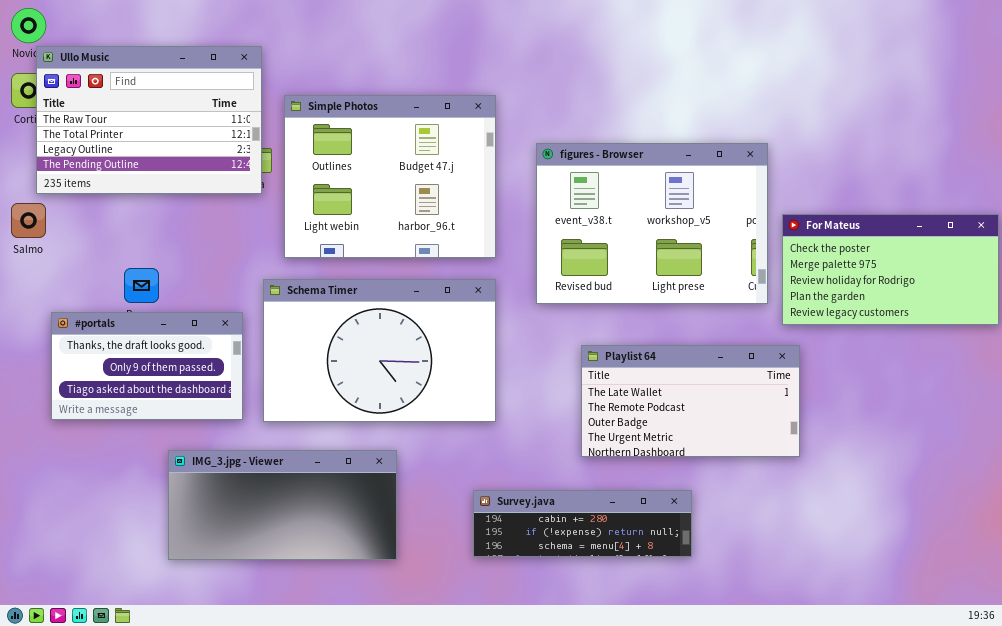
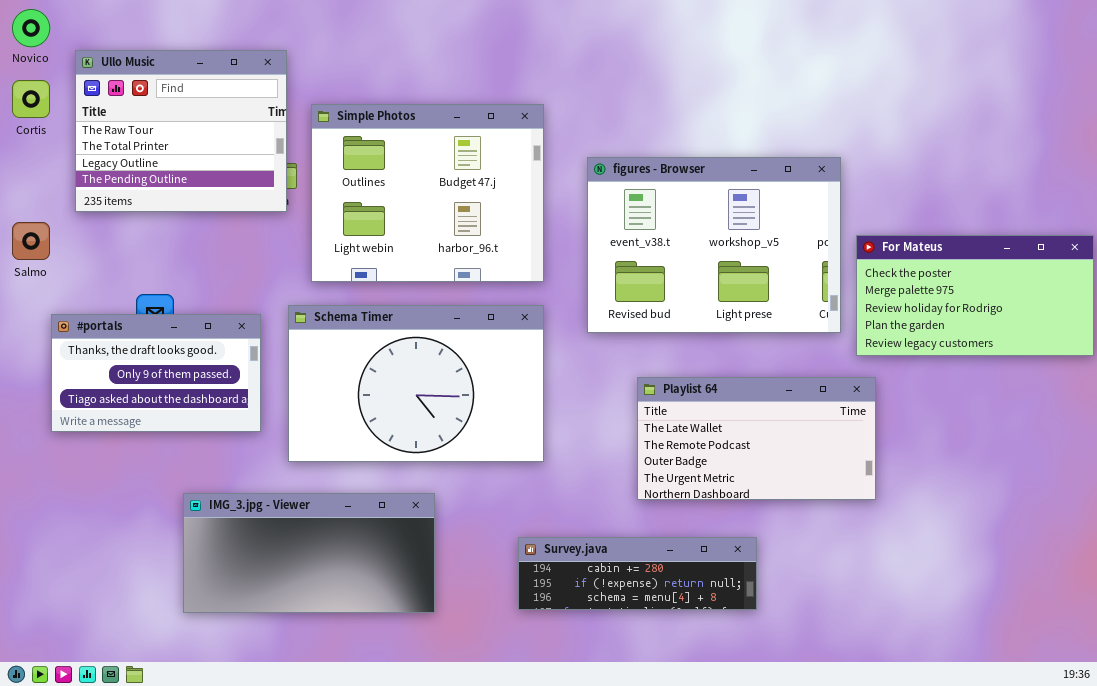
Ullo Music: [36,46,262,194] -> [75,50,287,212], resized
#portals: [51,312,243,420] -> [51,314,261,432], moved

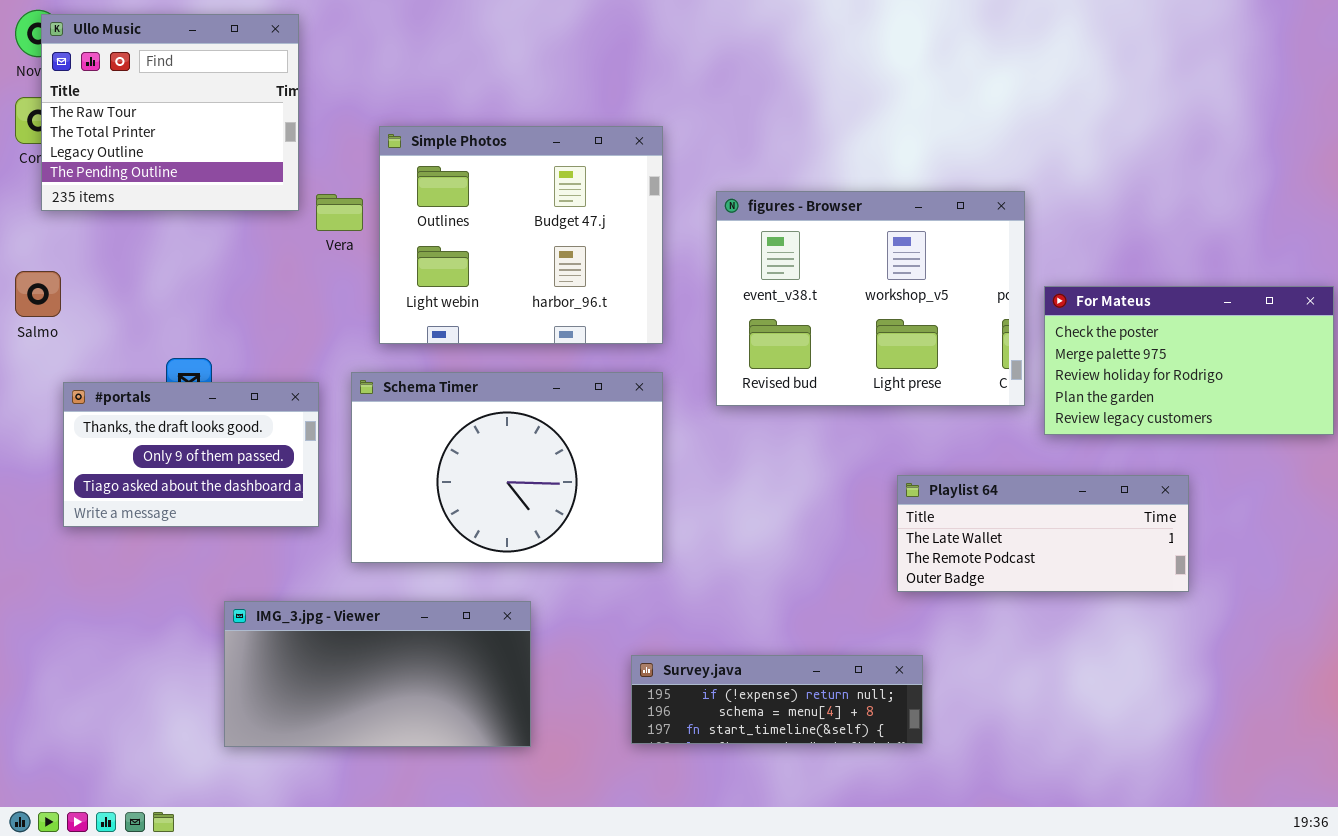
Ullo Music: [75,50,287,212] -> [41,14,299,211], moved
Playlist 64: [637,377,876,500] -> [897,475,1189,592], moved, resized
Survey.java: [518,537,757,610] -> [631,655,923,744], scrolled down 1 row

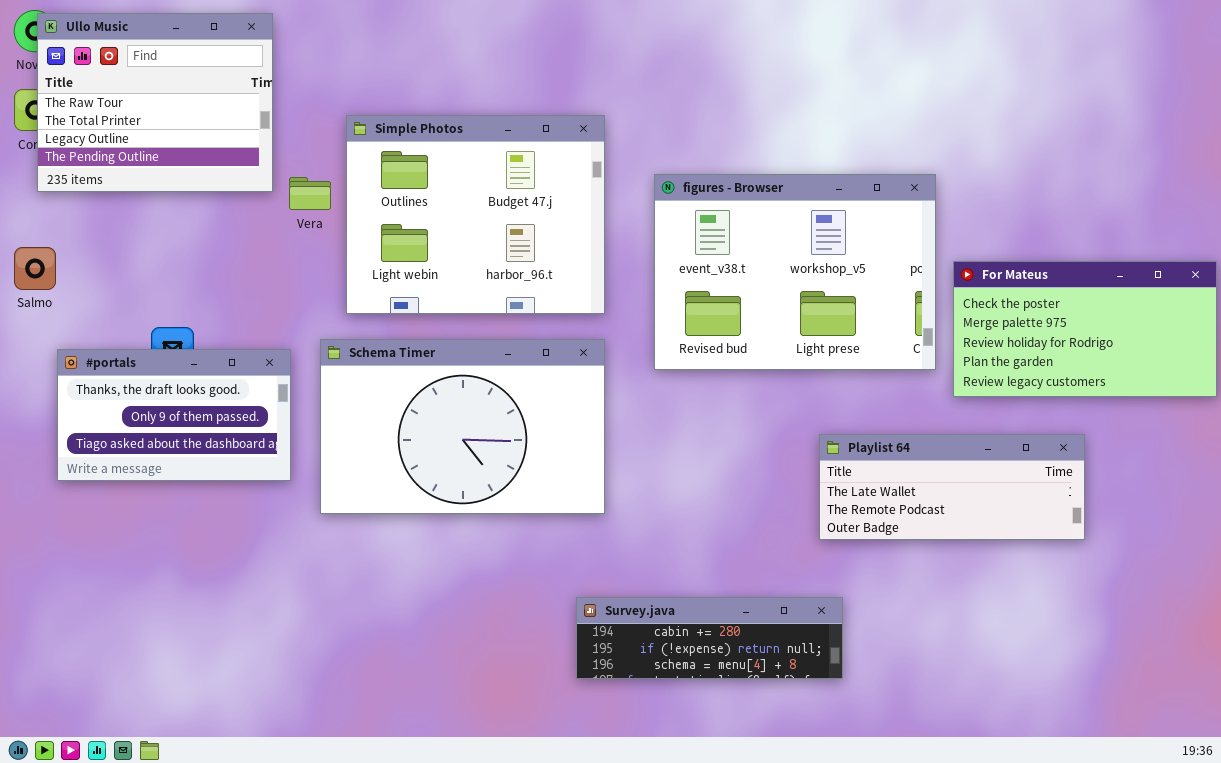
IMG_3.jpg - Viewer: [224,601,531,747] -> none, closed
Survey.java: [631,655,923,744] -> [576,597,843,679], scrolled up 1 row

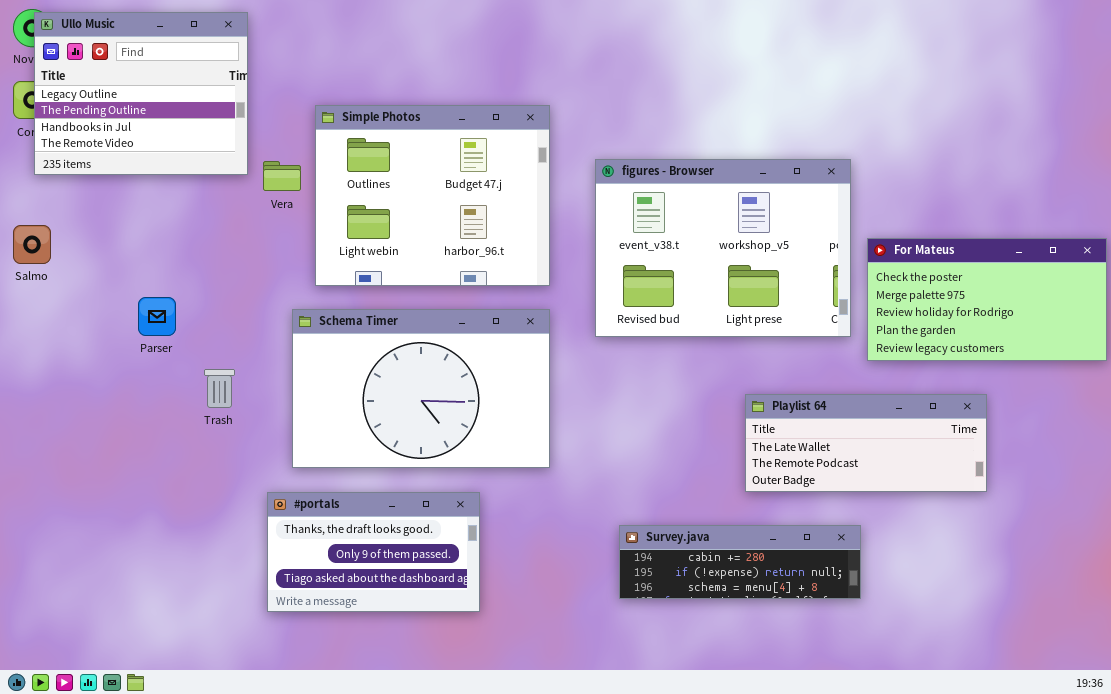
Ullo Music: [37,13,273,192] -> [34,12,248,175], scrolled down 2 rows
#portals: [57,349,291,481] -> [267,492,480,612], moved
Survey.java: [576,597,843,679] -> [619,525,861,599], moved

